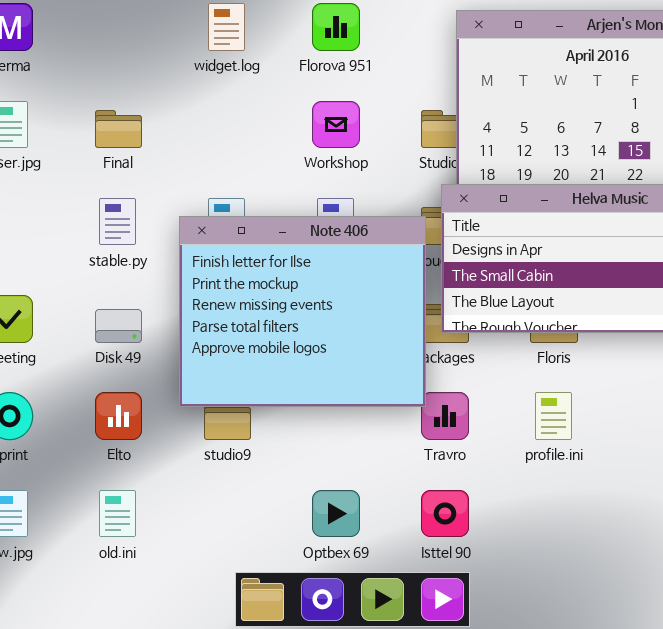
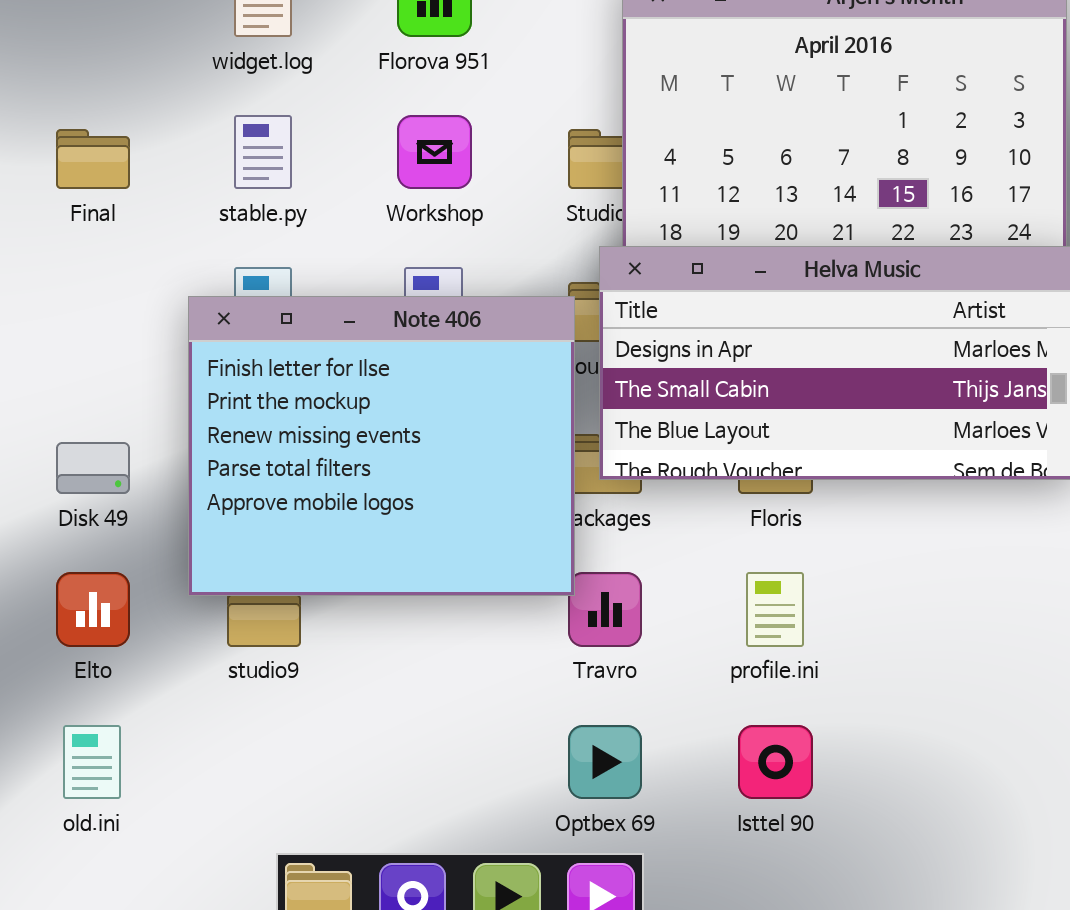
stable.py: [99,198,136,245] -> [234,115,292,189], moved
Optbex 69: [312,490,360,537] -> [568,725,642,799], moved
Isttel 90: [421,490,469,537] -> [738,725,813,799], moved

